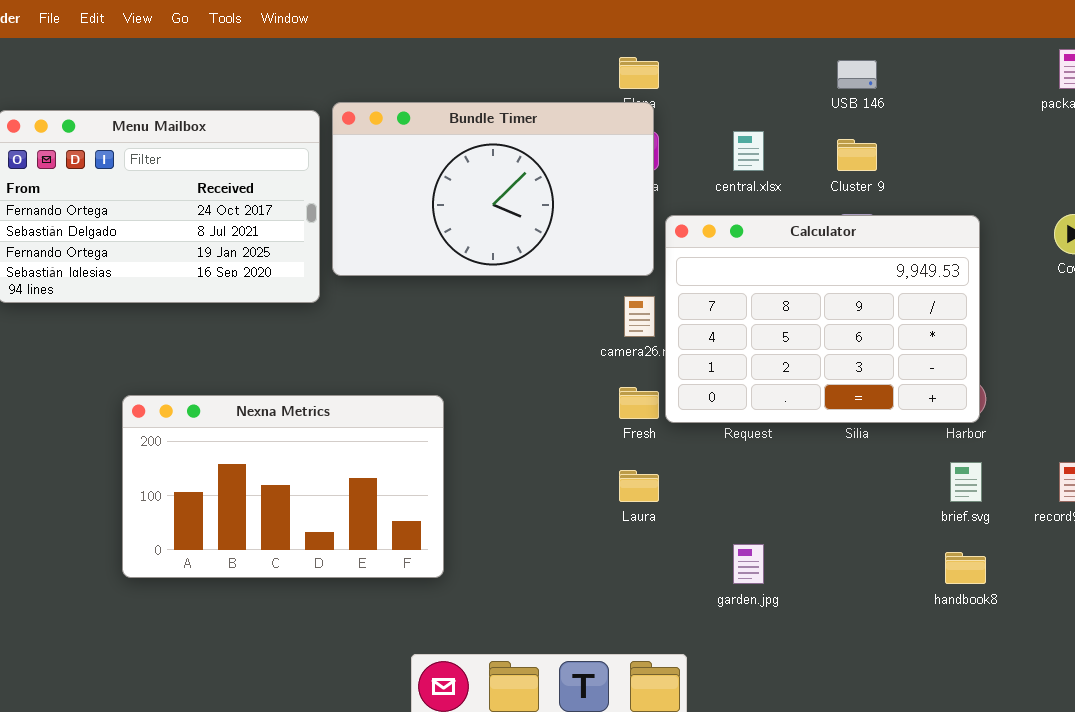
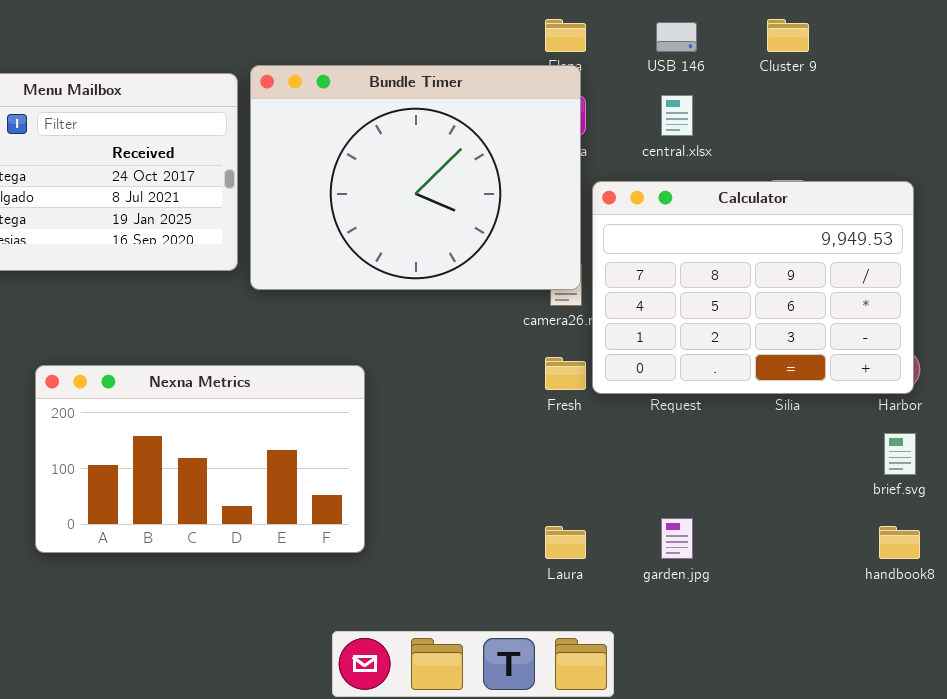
USB 146: [837,60,877,89] -> [656,22,697,52], moved
Bundle Timer: [332,102,654,276] -> [250,65,581,290], resized
Cluster 9: [837,139,877,171] -> [767,19,809,52], moved
Laura: [619,470,659,502] -> [545,526,586,559], moved

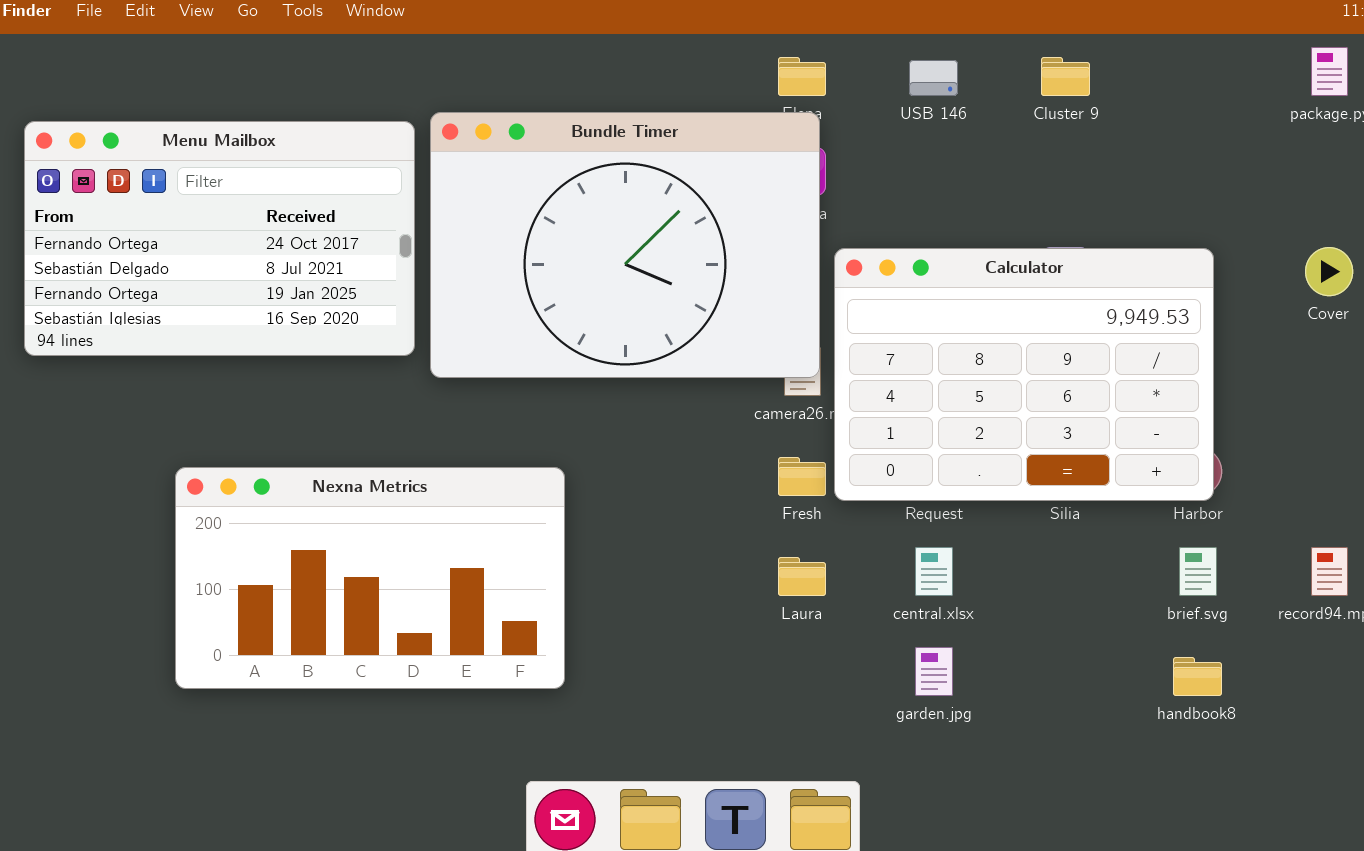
central.xlsx: [661,95,693,136] -> [915,547,953,596], moved
Laura: [545,526,586,559] -> [778,557,826,596], moved

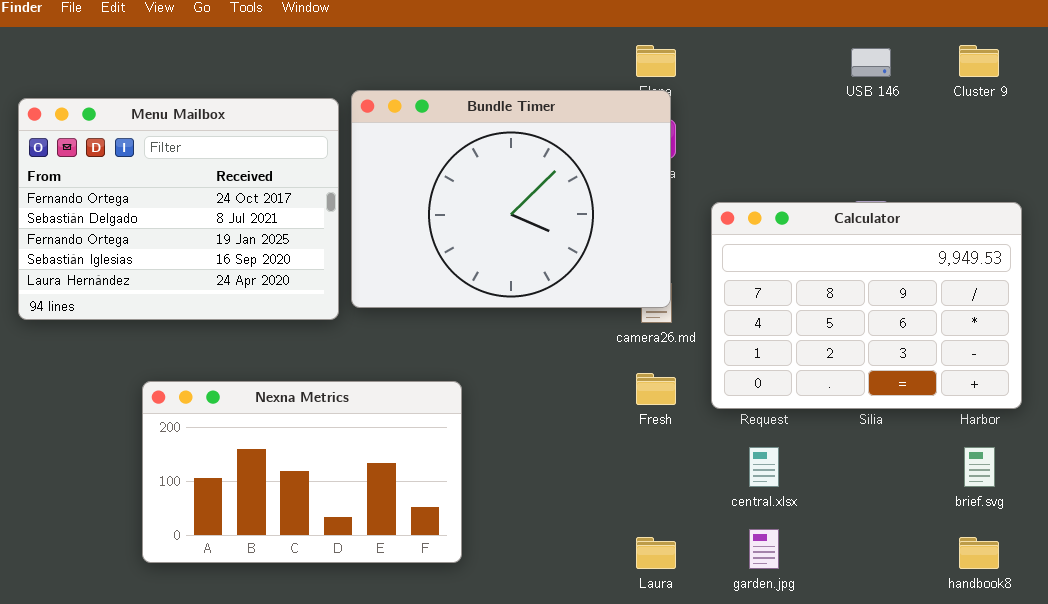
Cluster 9: [1041,57,1090,96] -> [959,45,999,77], moved
USB 146: [909,60,958,96] -> [851,48,891,77], moved
Menu Mailbox: [24,121,415,356] -> [18,98,339,320], resized
Calculator: [834,248,1214,501] -> [711,202,1022,409], moved
Laura: [778,557,826,596] -> [636,537,676,569], moved

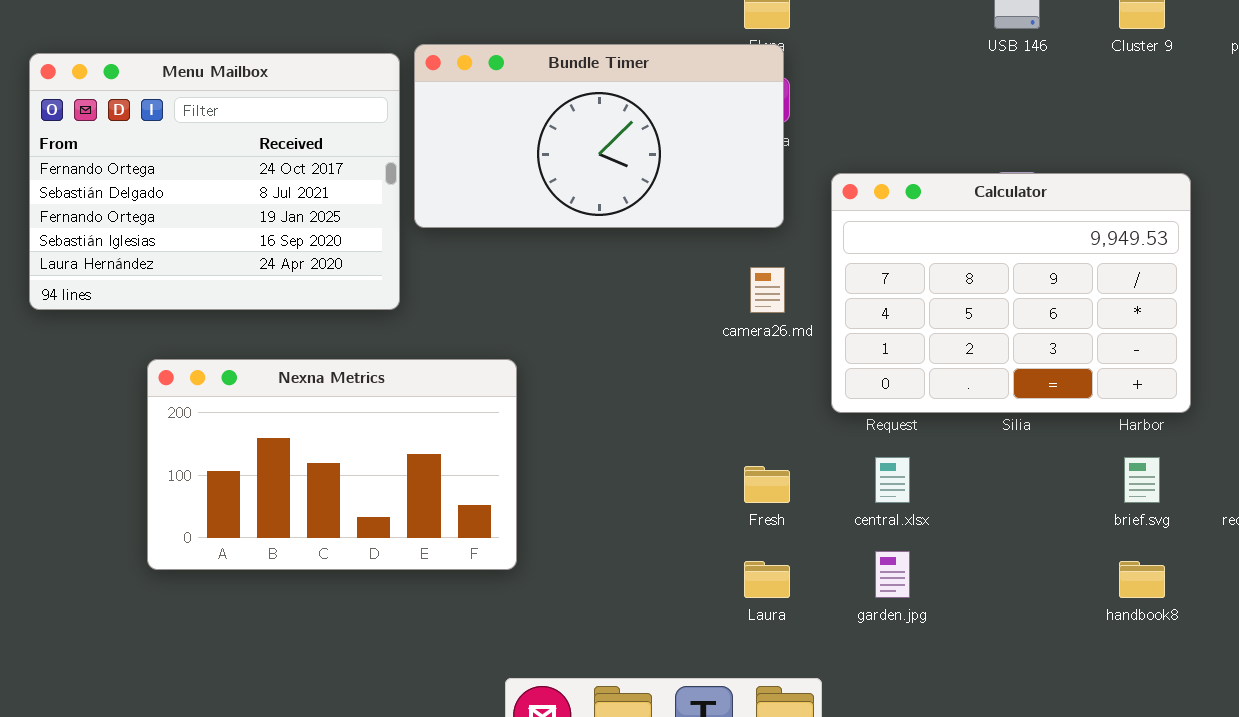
Bundle Timer: [351,90,671,308] -> [414,44,784,228], resized
Fresh: [636,373,676,405] -> [744,466,790,503], moved
Nexna Metrics: [142,381,462,563] -> [147,359,517,570], moved

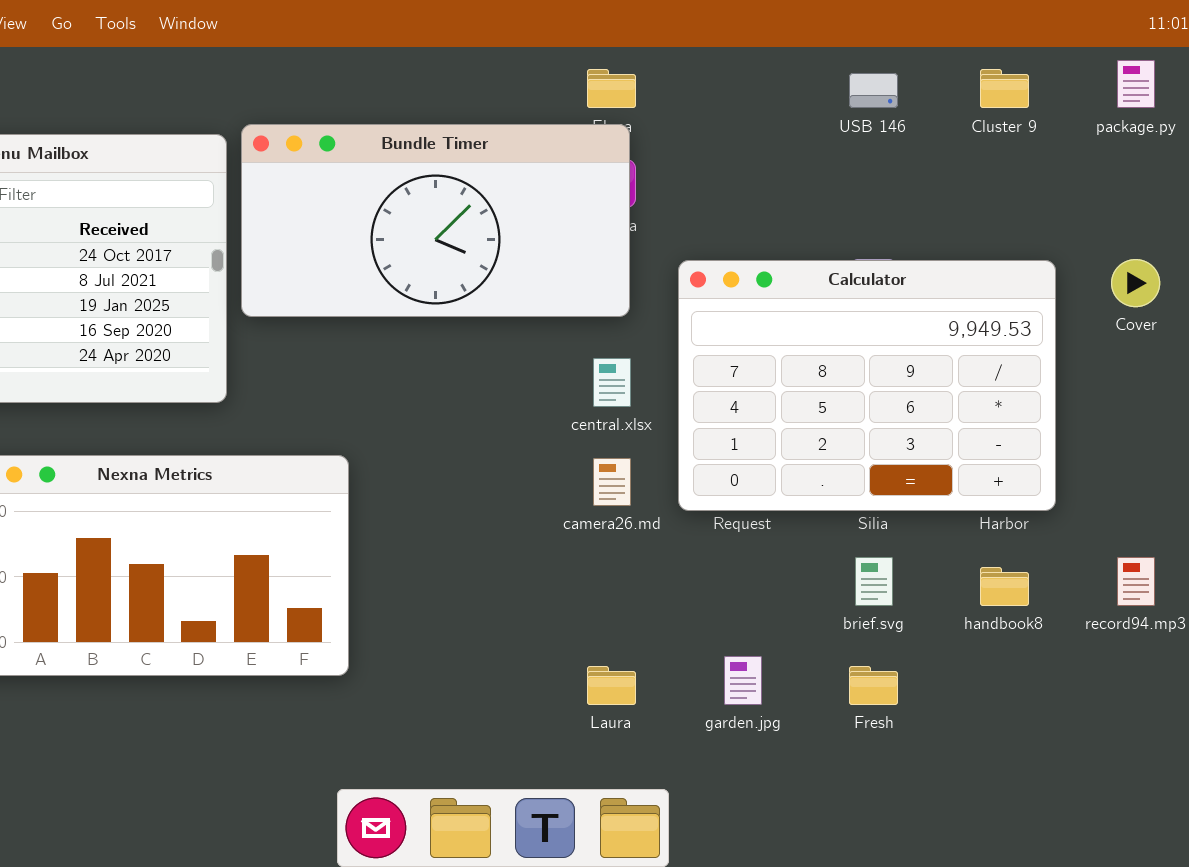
camera26.md: [750,267,785,313] -> [593,458,631,506], moved
central.xlsx: [875,457,910,503] -> [593,358,631,407], moved
brief.svg: [1124,457,1160,503] -> [855,557,893,606], moved
Fresh: [744,466,790,503] -> [849,666,898,705], moved
handbook8: [1119,561,1165,598] -> [980,567,1029,606], moved

